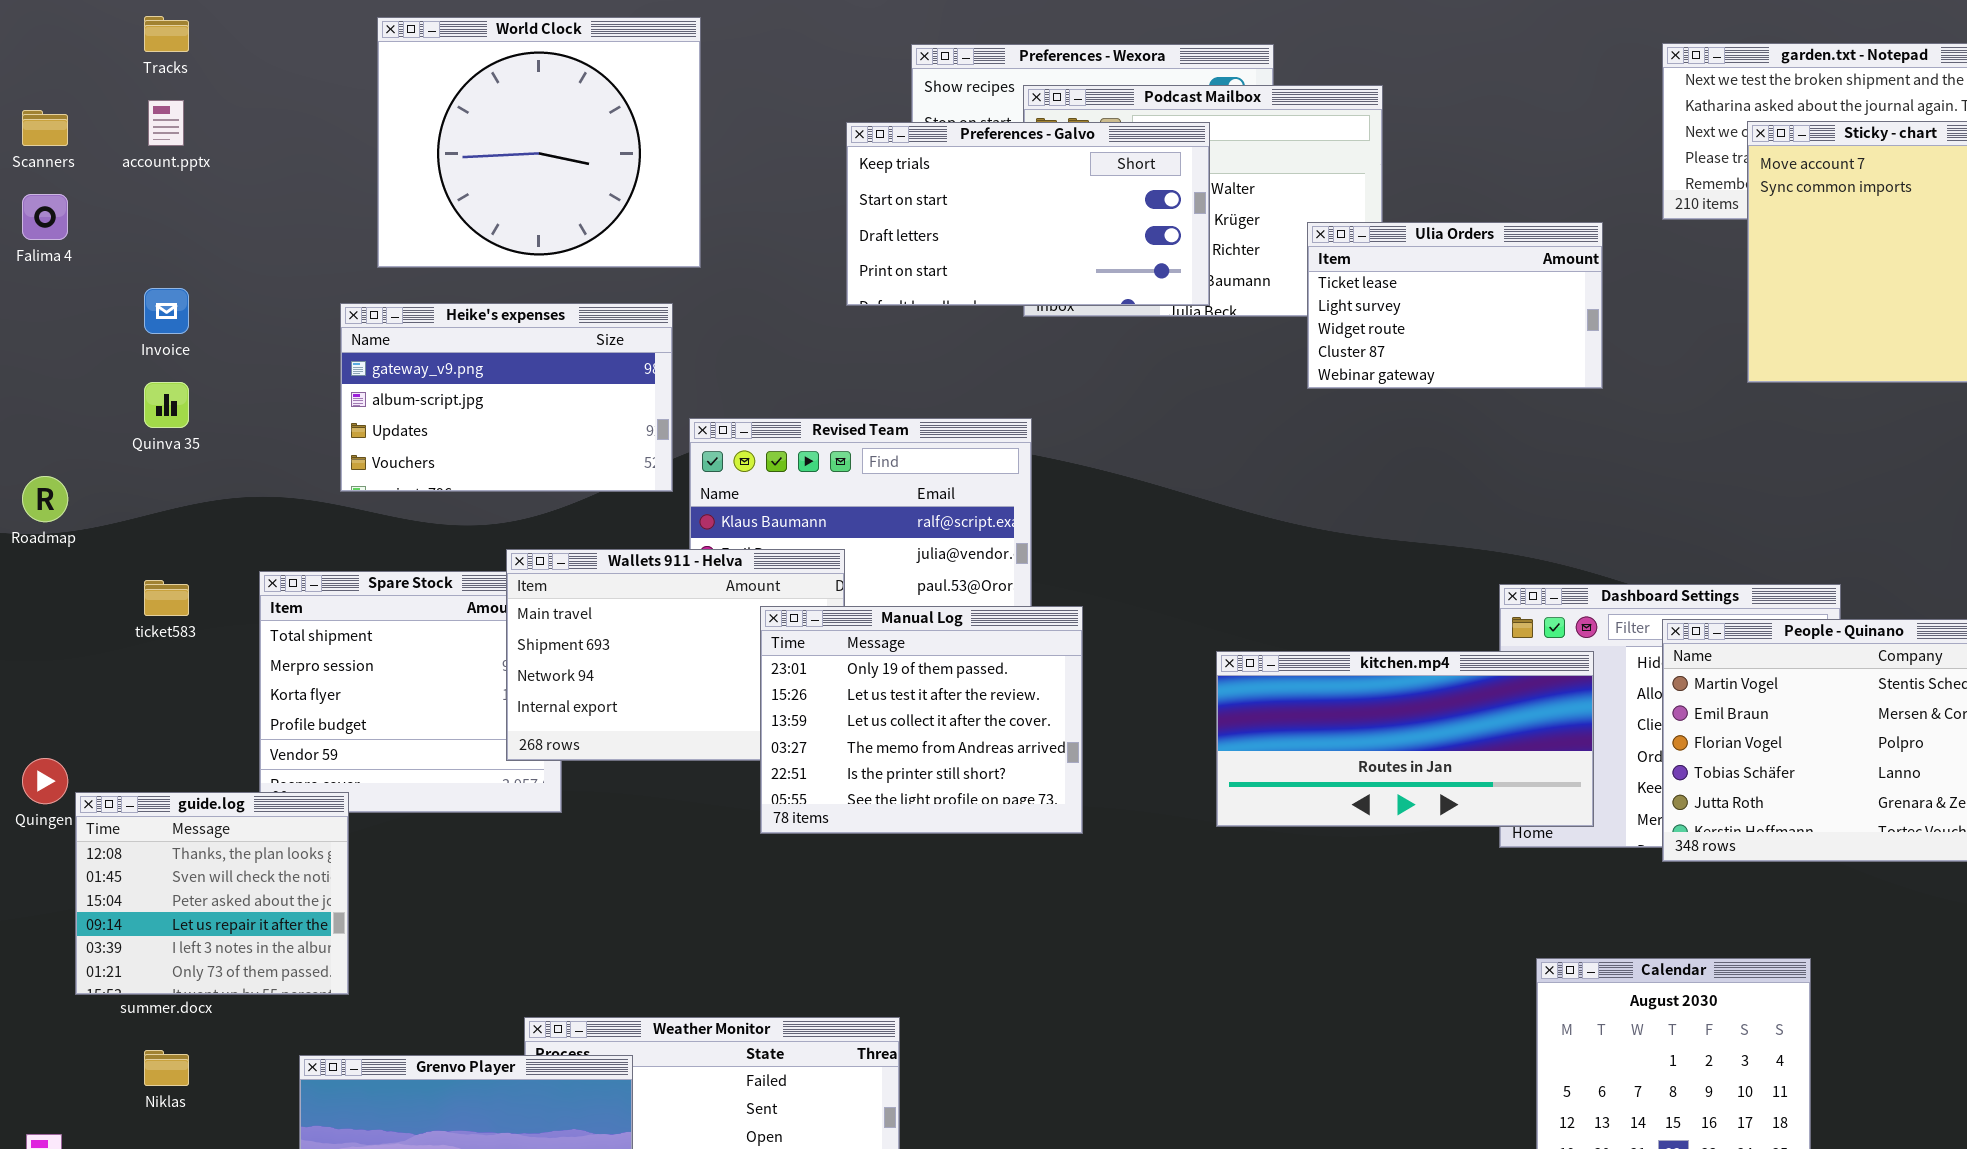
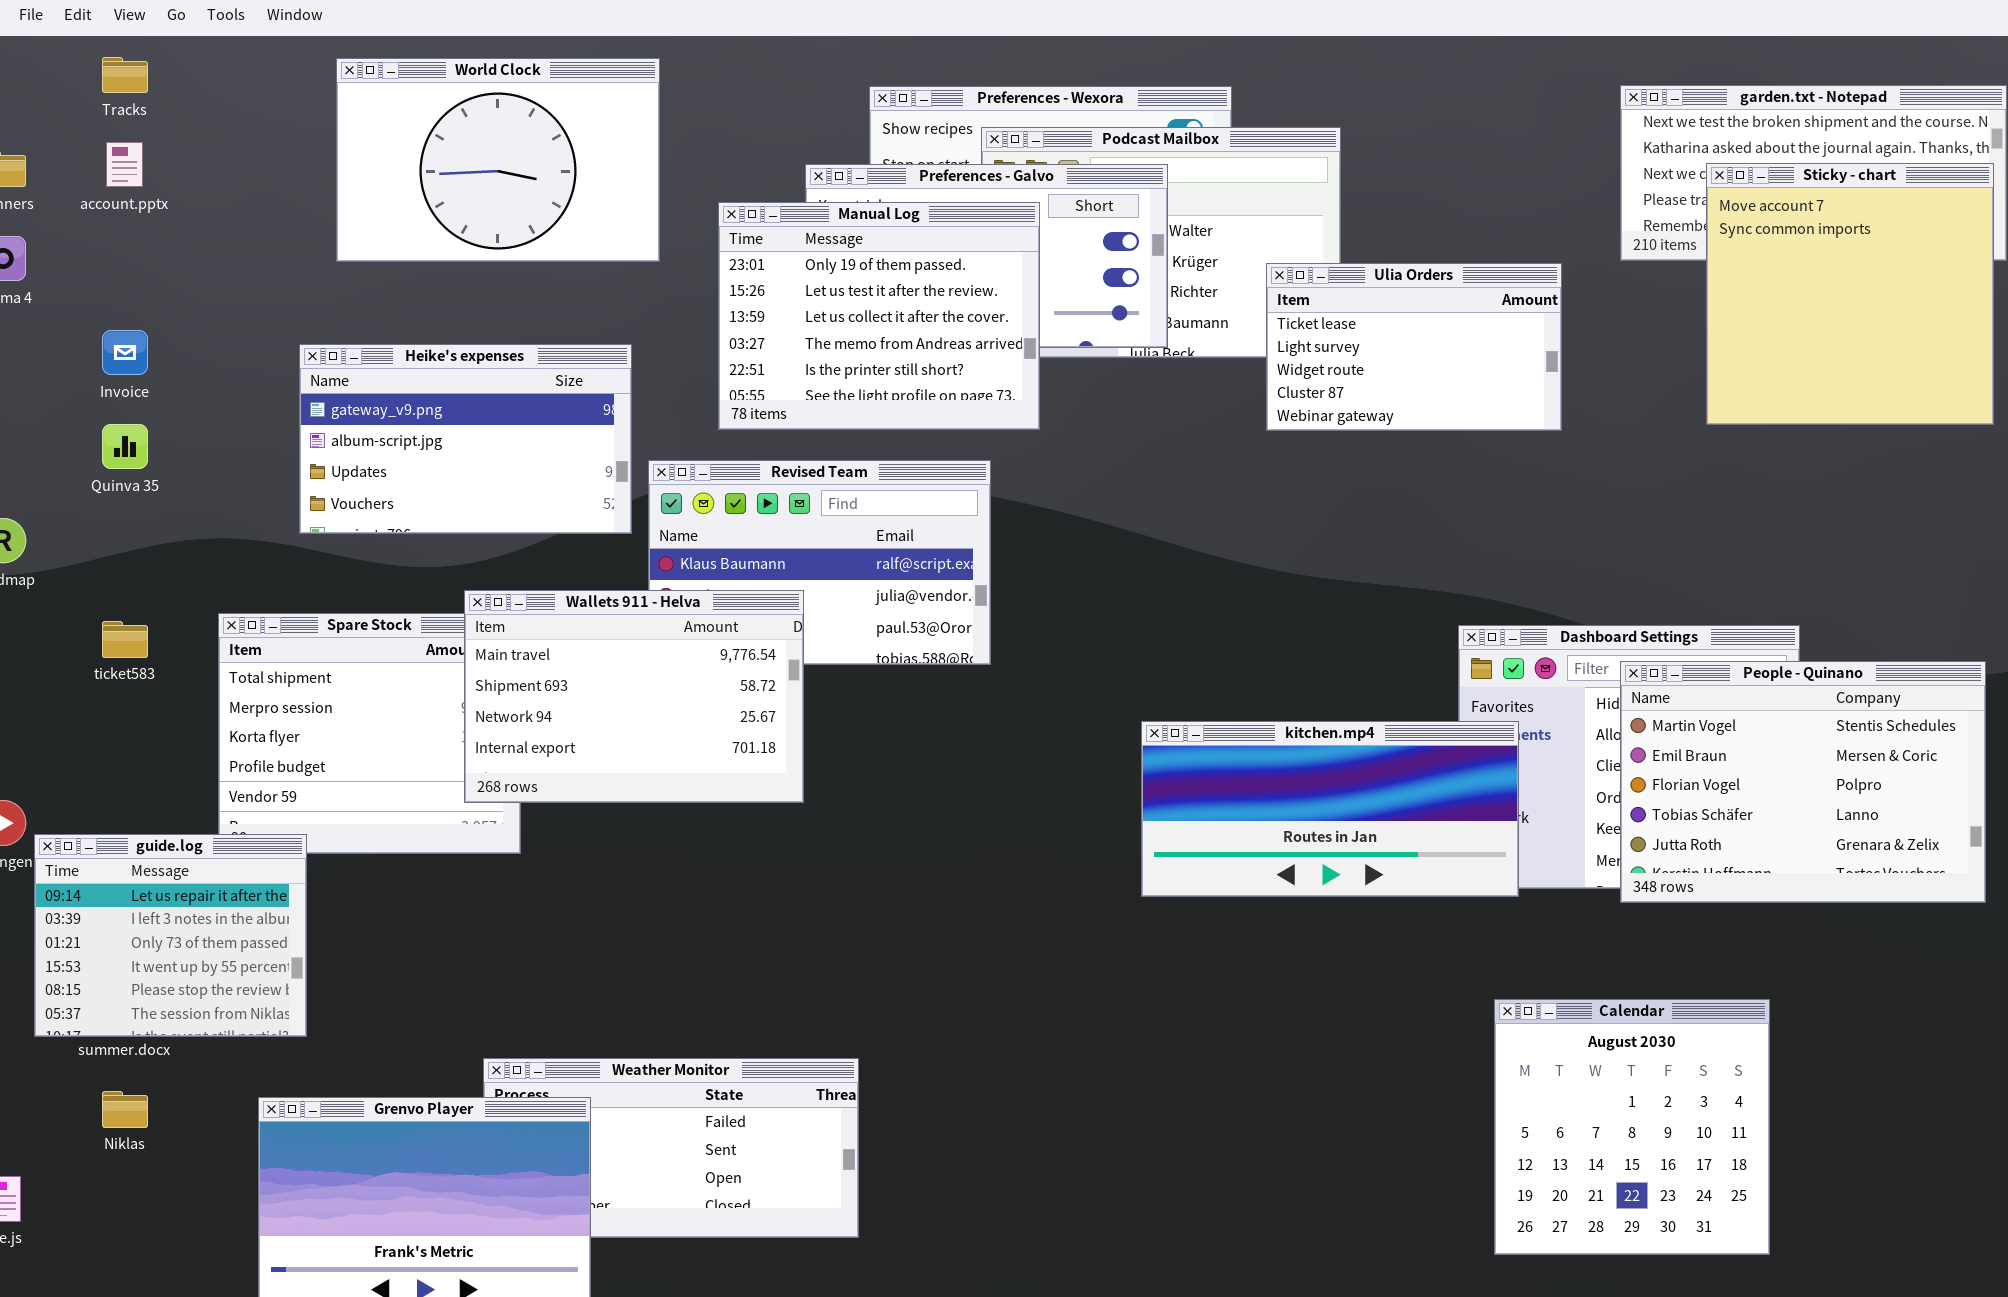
World Clock: [377,17,701,268] -> [336,58,660,262], resized
Manual Log: [760,606,1083,834] -> [718,202,1040,430], moved
kitchen.mp4: [1216,651,1594,827] -> [1141,721,1519,897], moved
guide.log: [75,792,349,995] -> [34,834,307,1037], scrolled down 3 rows

